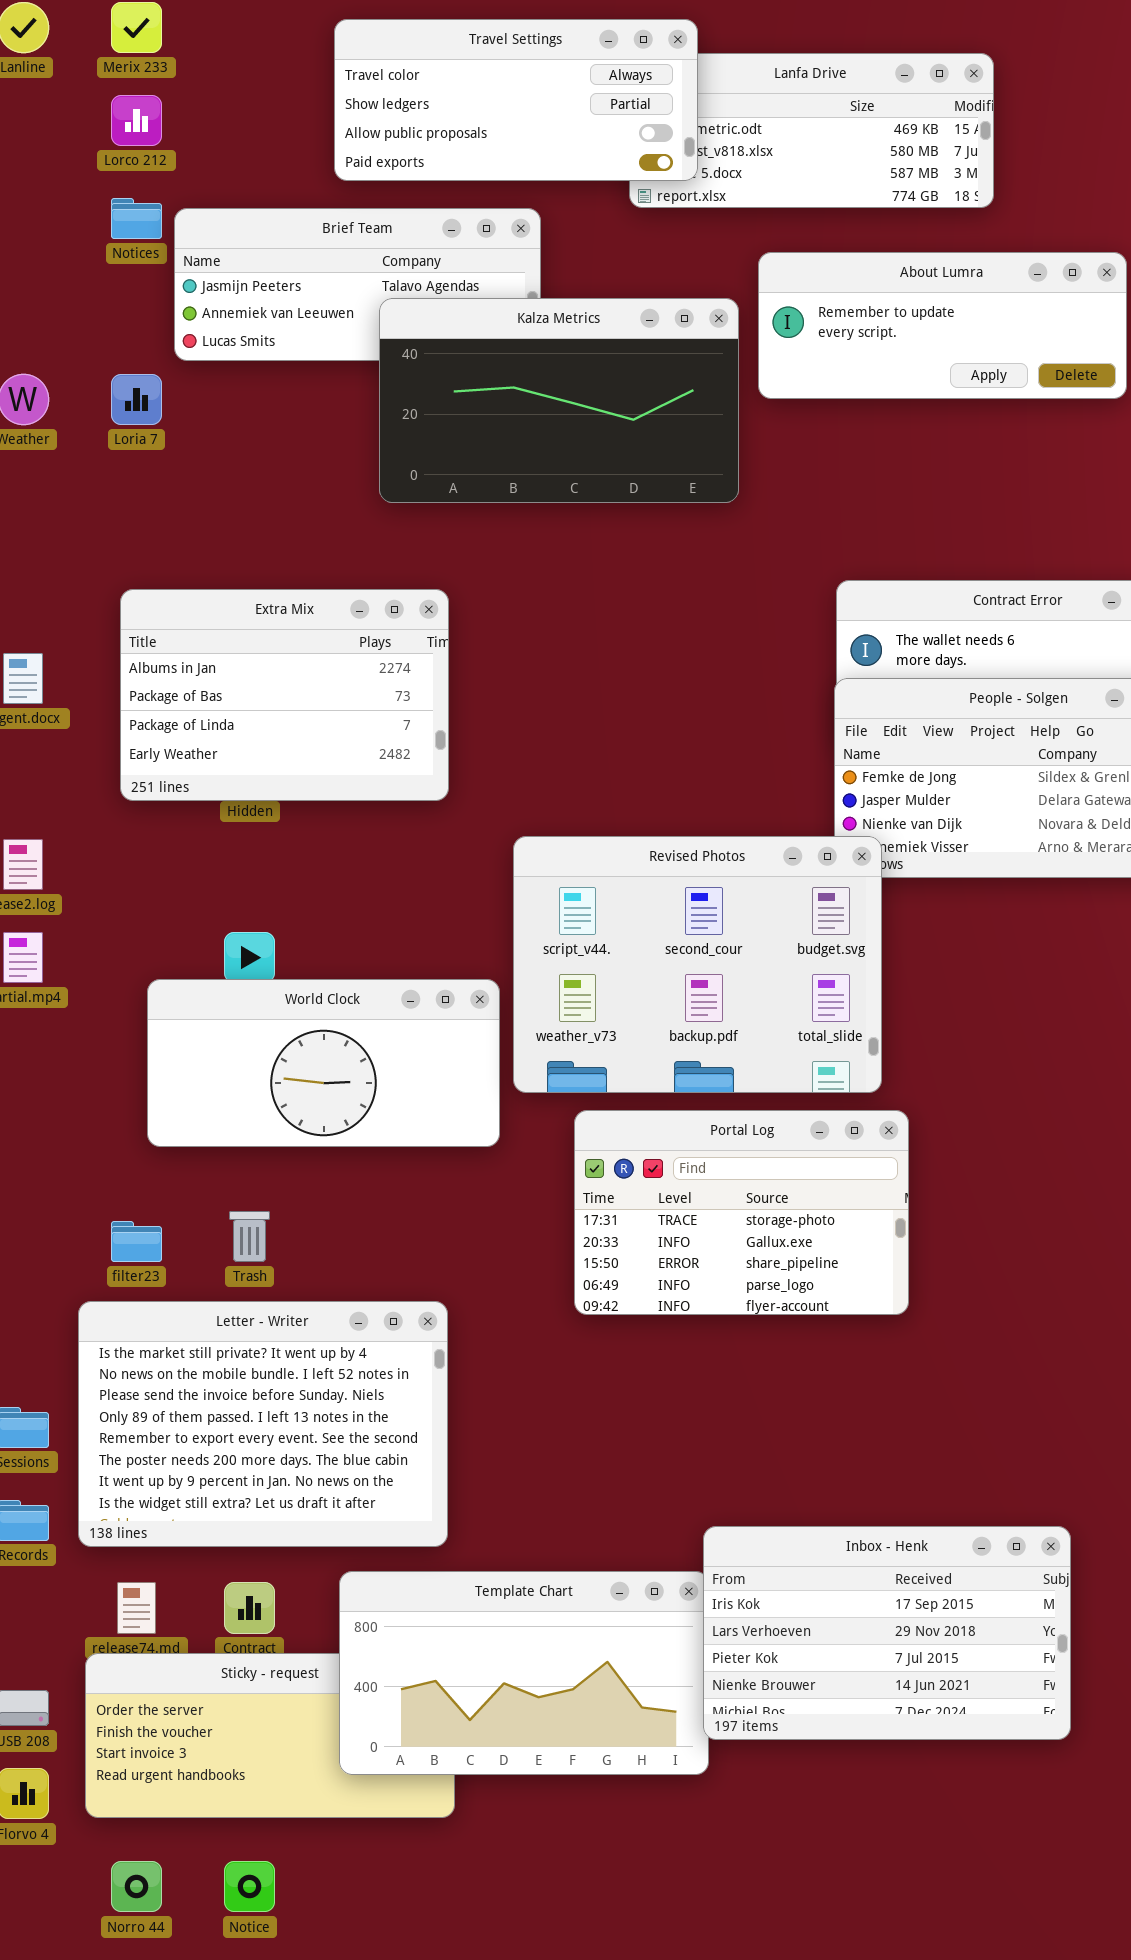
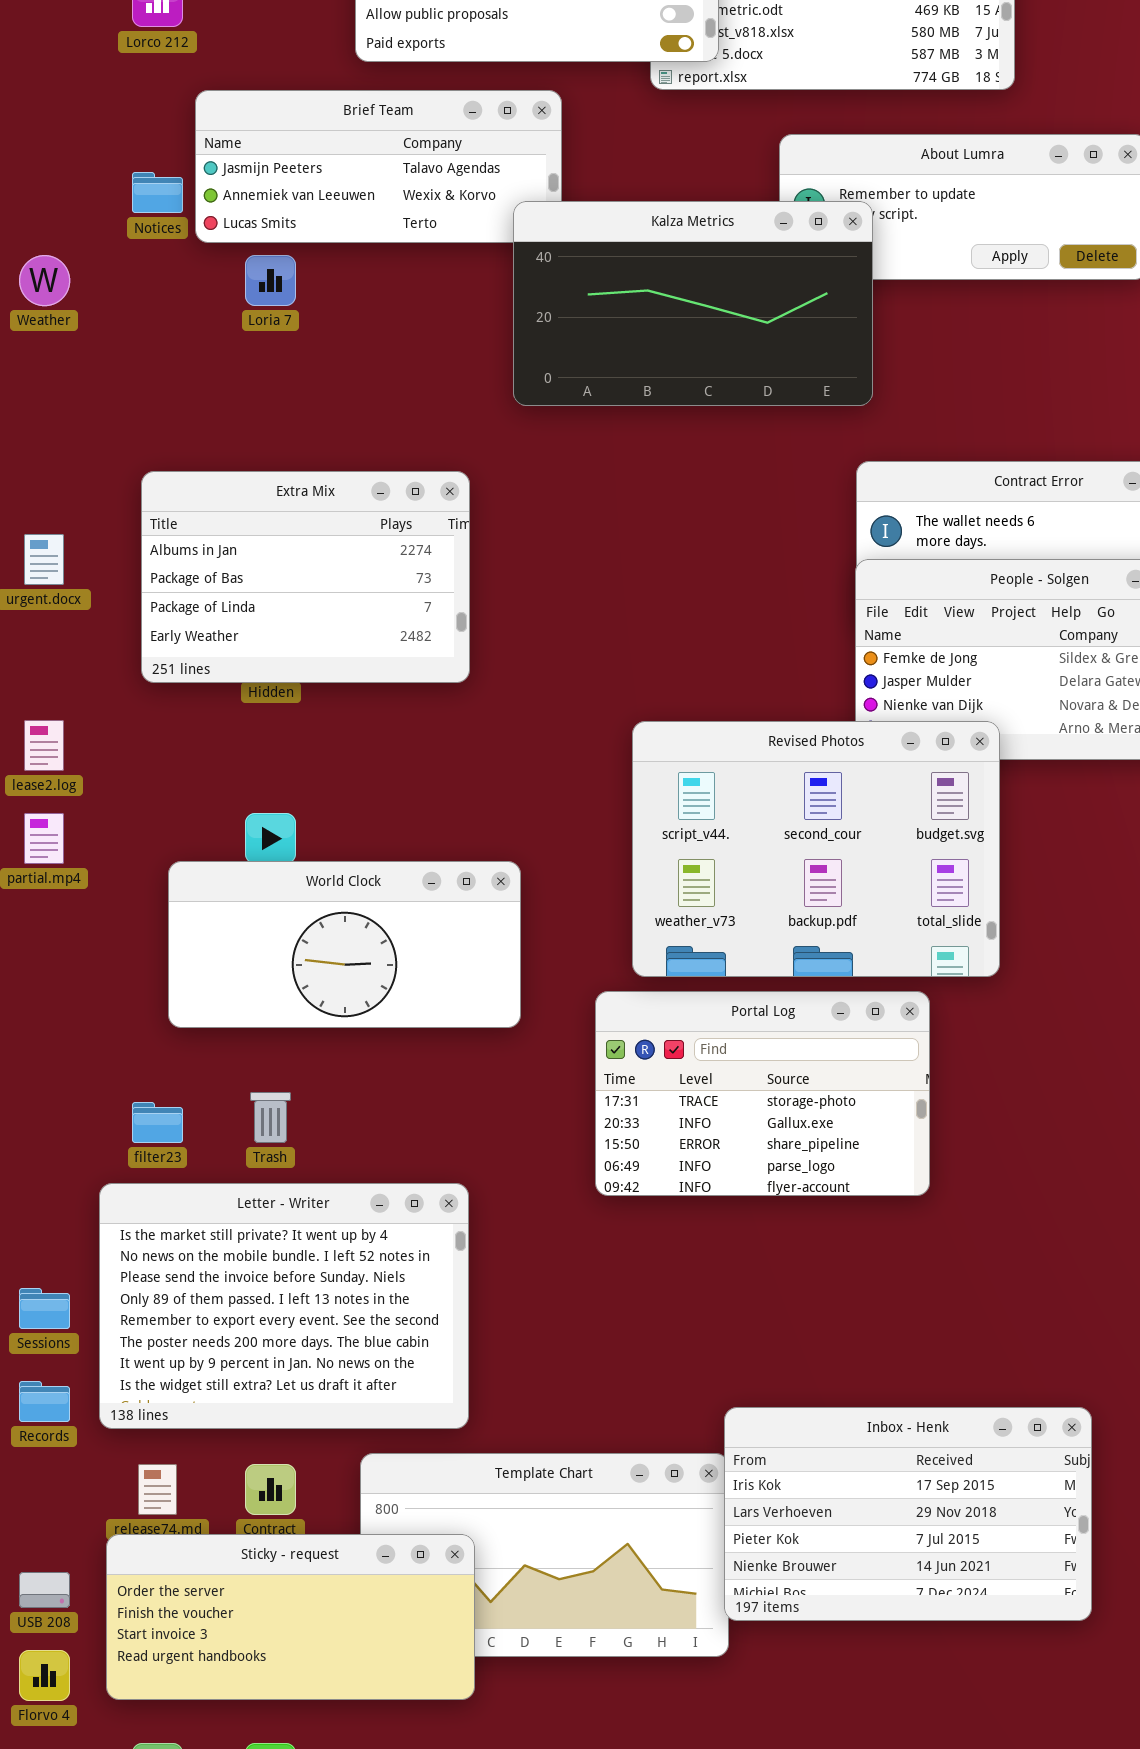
Notices: [111,198,162,239] -> [132,172,183,213], moved
Kalza Metrics: [379,298,739,503] -> [513,201,873,406], moved
Loria 7: [111,374,162,425] -> [245,255,296,306], moved
Revised Photos: [513,836,882,1093] -> [632,721,1000,977], moved
Sticky - request: [85,1653,455,1818] -> [106,1534,475,1700], raised

